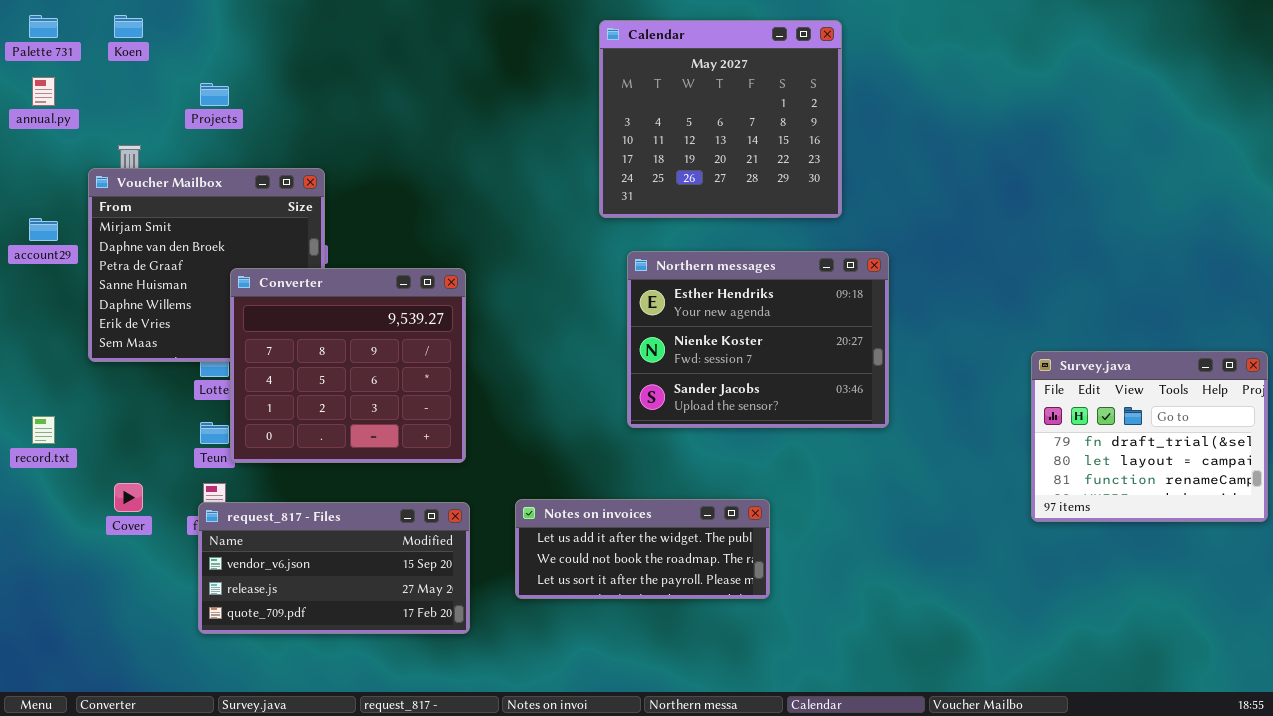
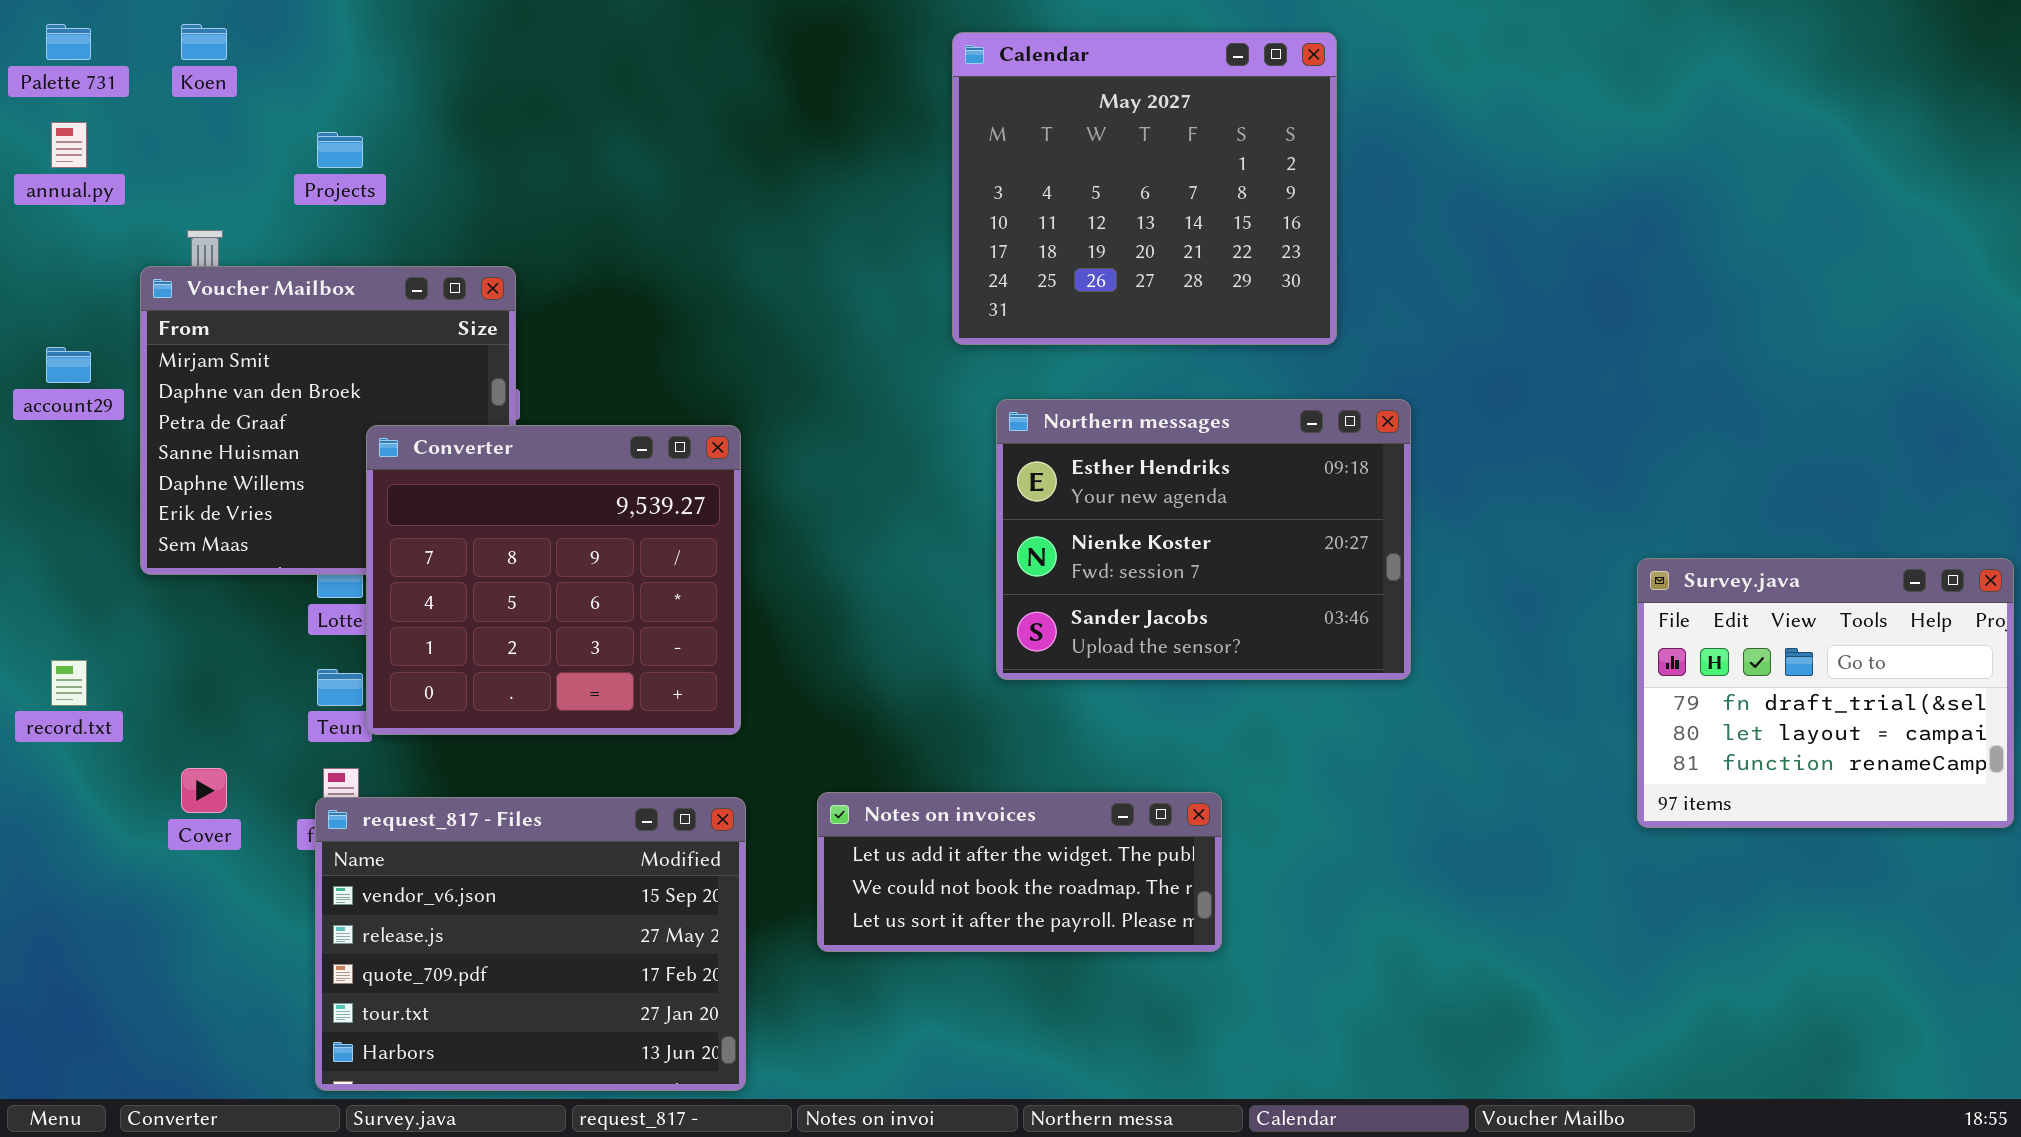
request_817 - Files: [198,502,470,634] -> [315,797,746,1091], resized

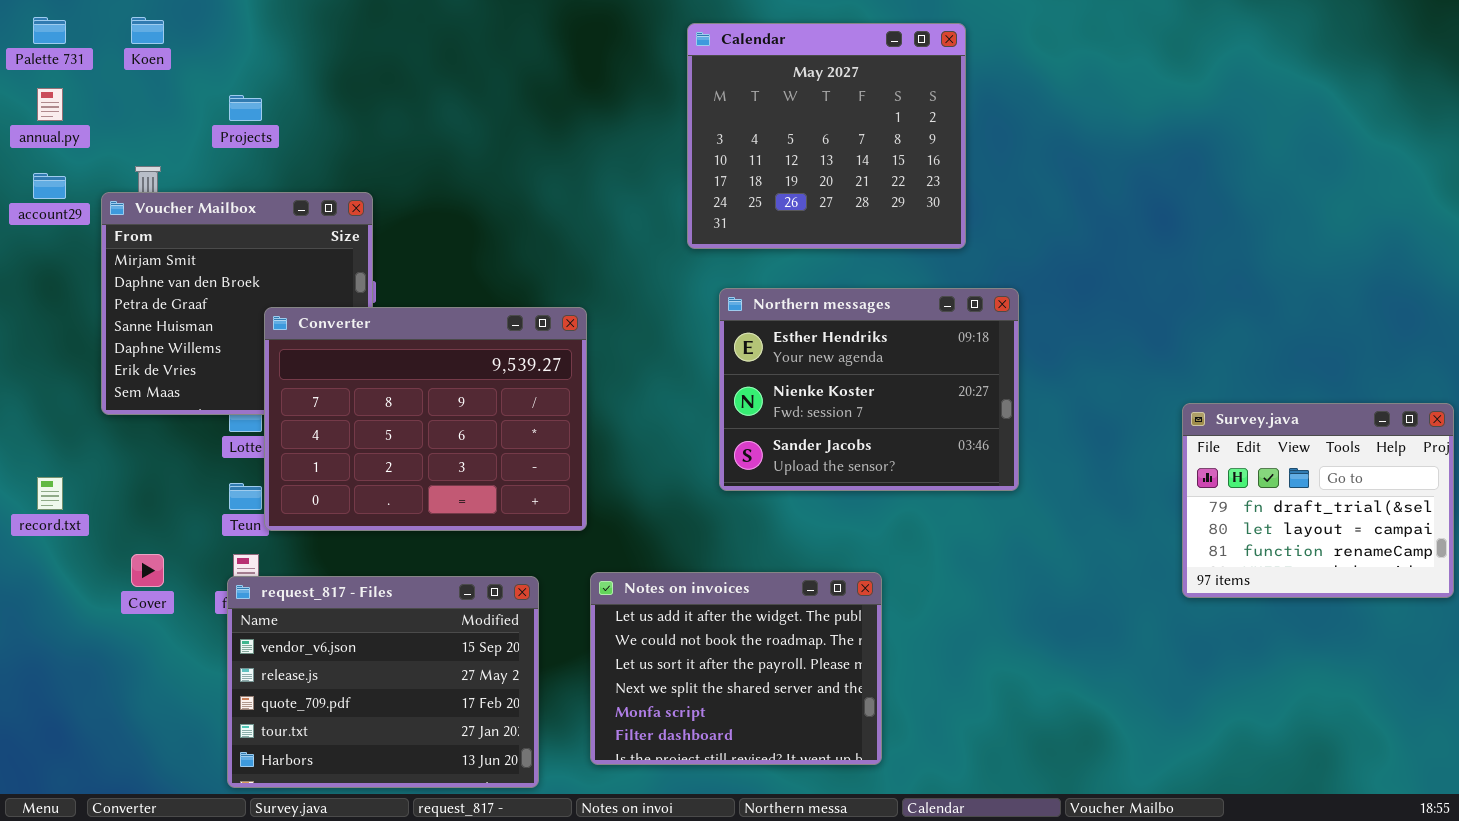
account29: [46,347,91,383] -> [33,173,66,199], moved
Converter: [366,425,741,735] -> [264,307,587,531], resized
Notes on invoices: [817,792,1222,952] -> [590,572,882,765], resized

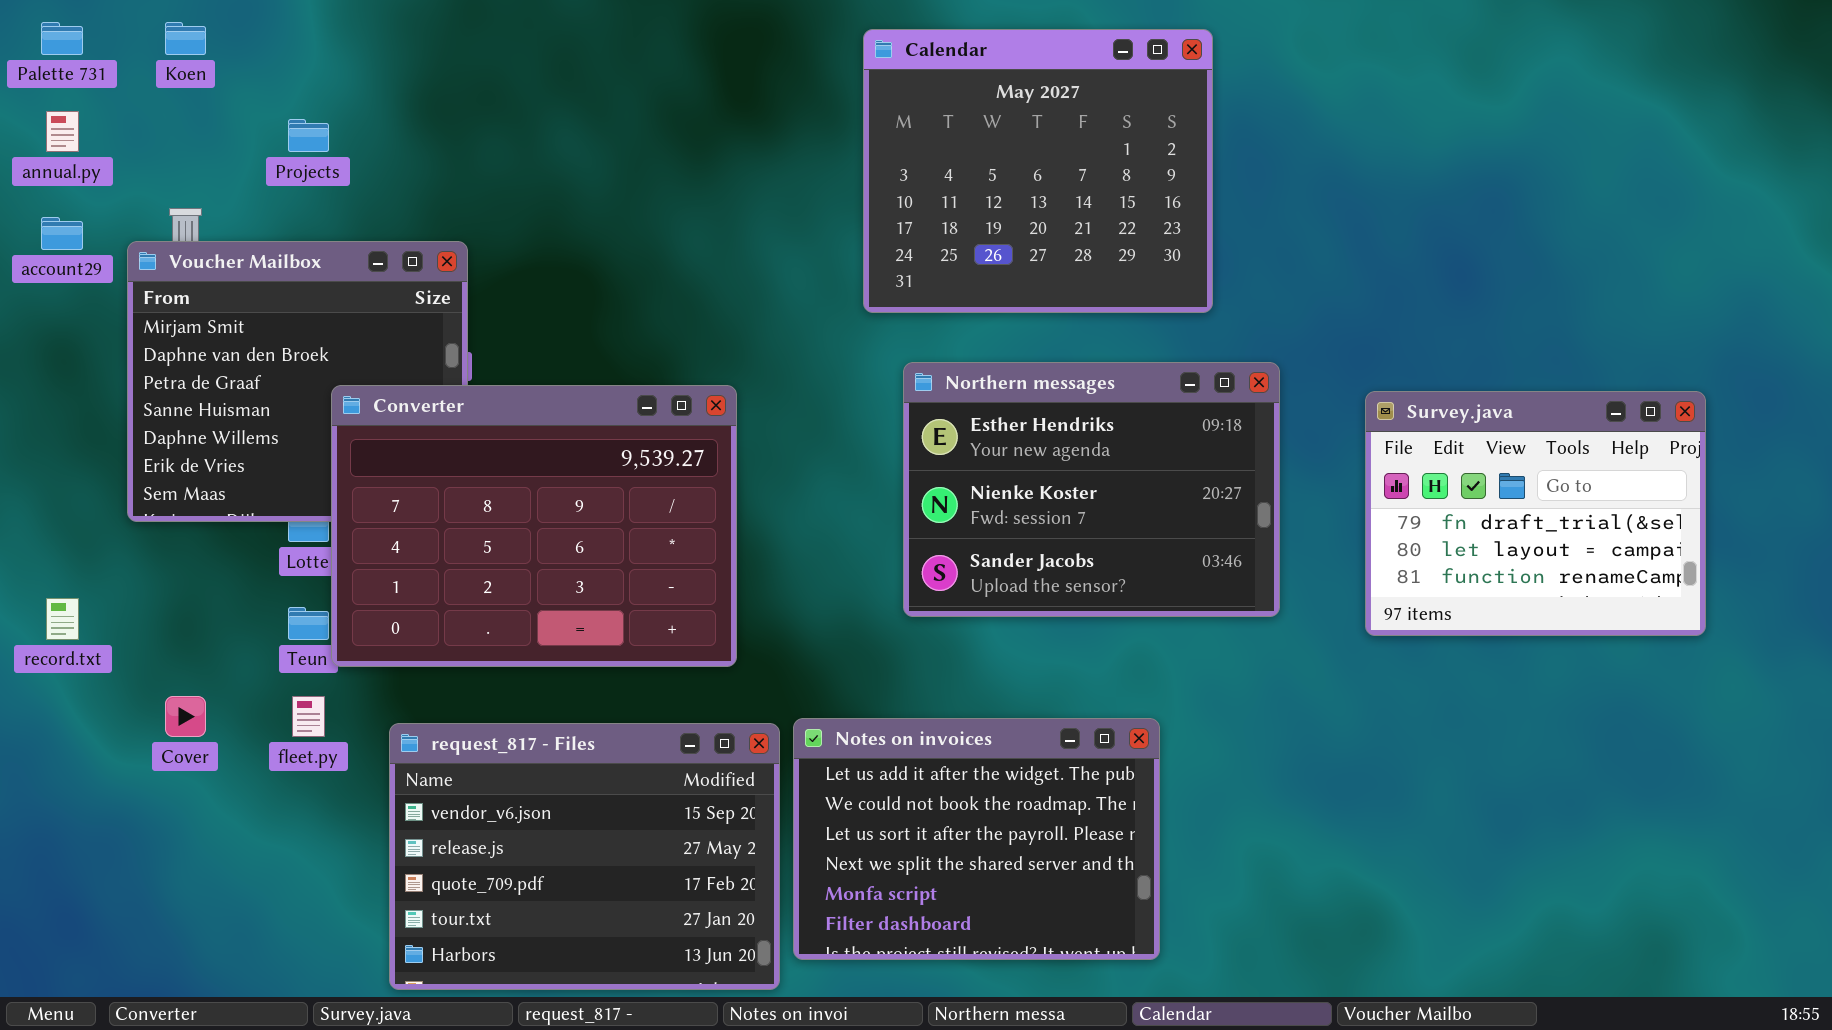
Survey.java: [1182,403,1454,598] -> [1365,391,1706,636], moved
Notes on invoices: [590,572,882,765] -> [793,718,1160,960], moved
request_817 - Files: [227,576,539,788] -> [389,723,780,990], moved

